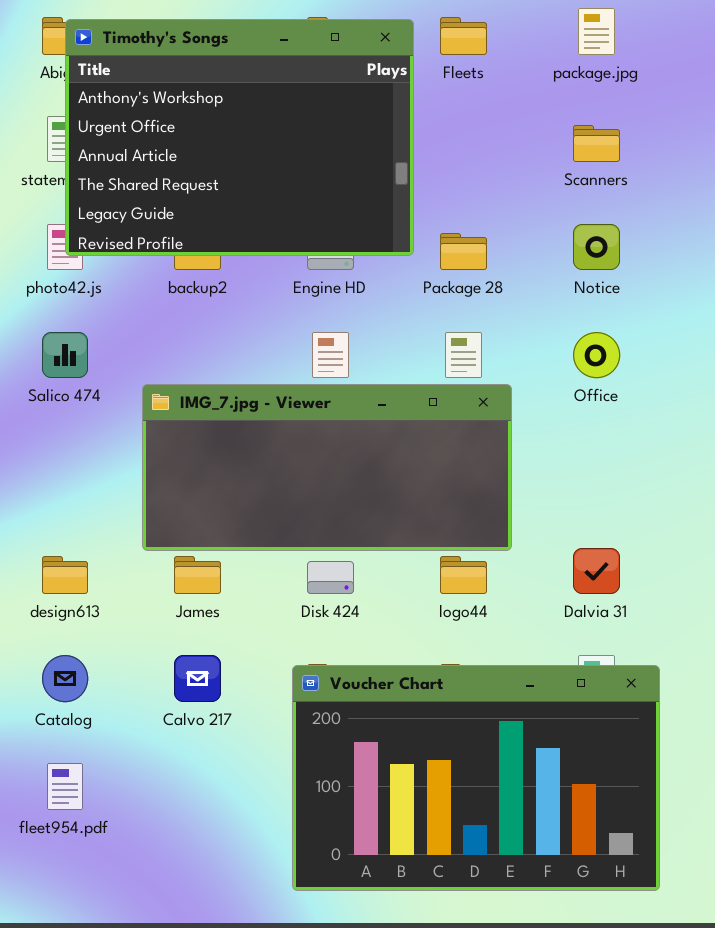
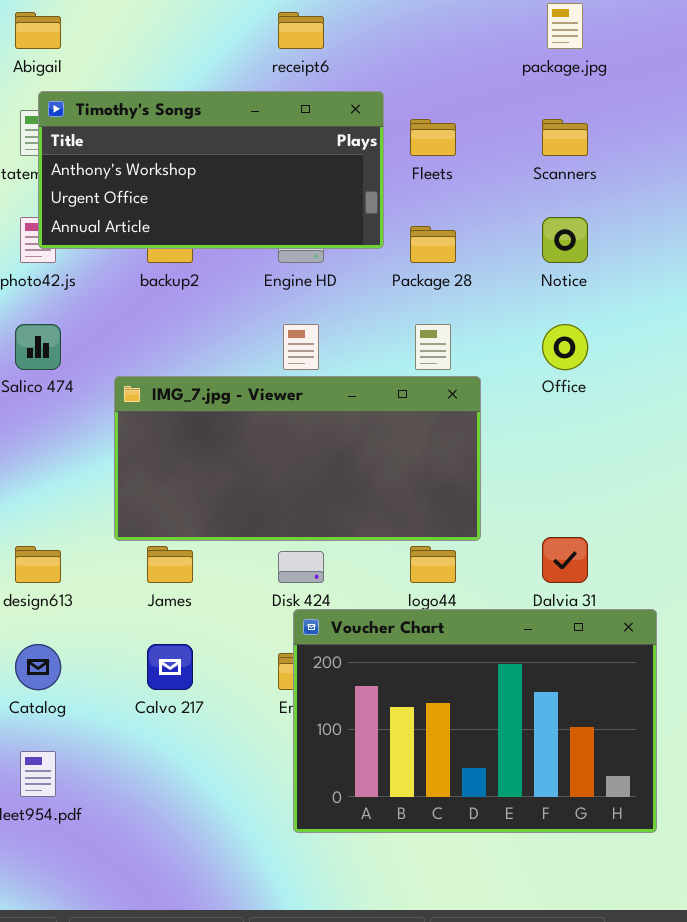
Fleets: [440,17,487,55] -> [410,119,456,156], moved
Timothy's Songs: [65,19,414,256] -> [38,91,384,249], resized
Voucher Chart: [292,665,660,891] -> [293,609,657,833], moved

